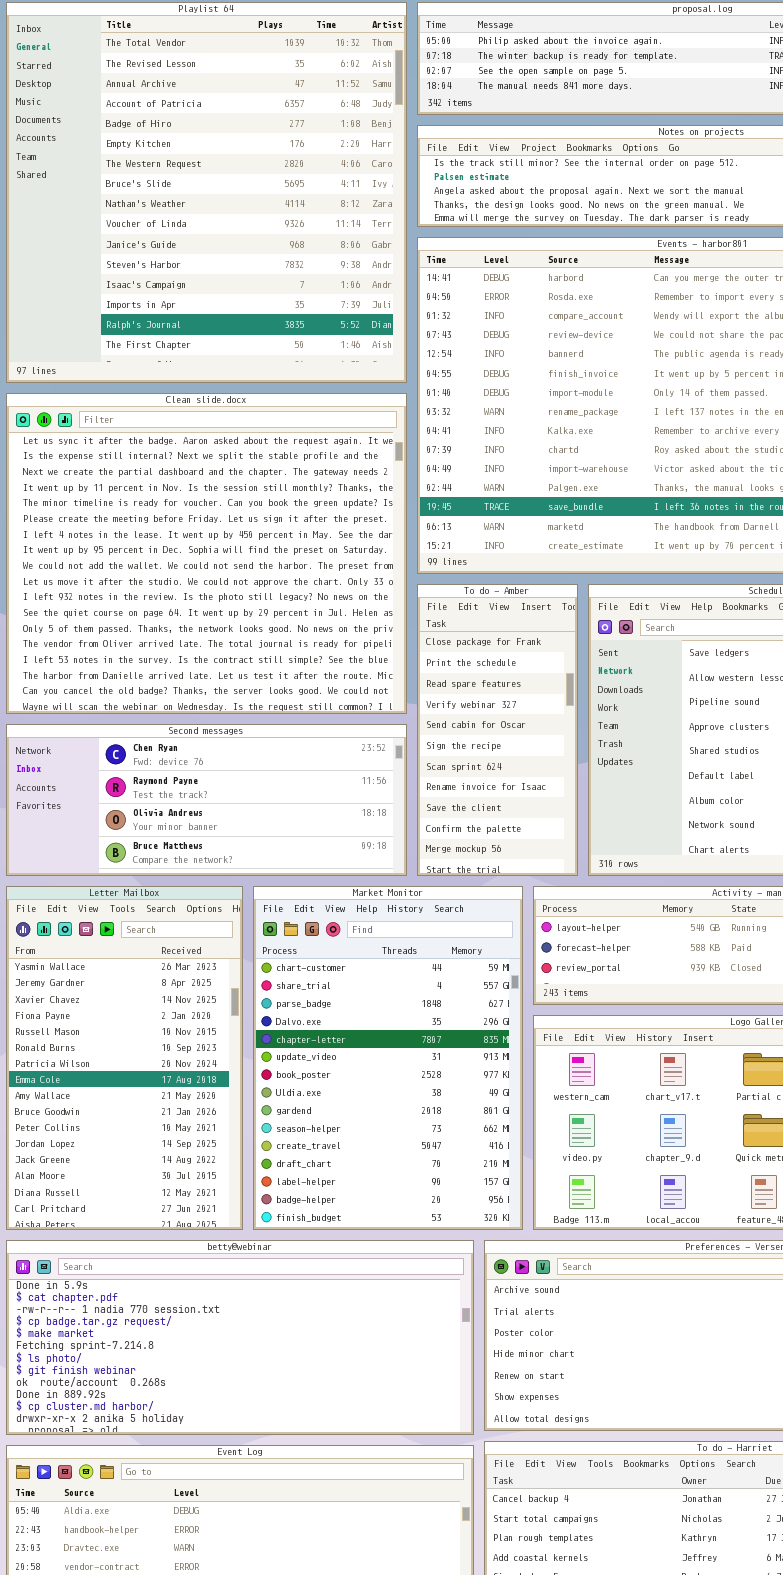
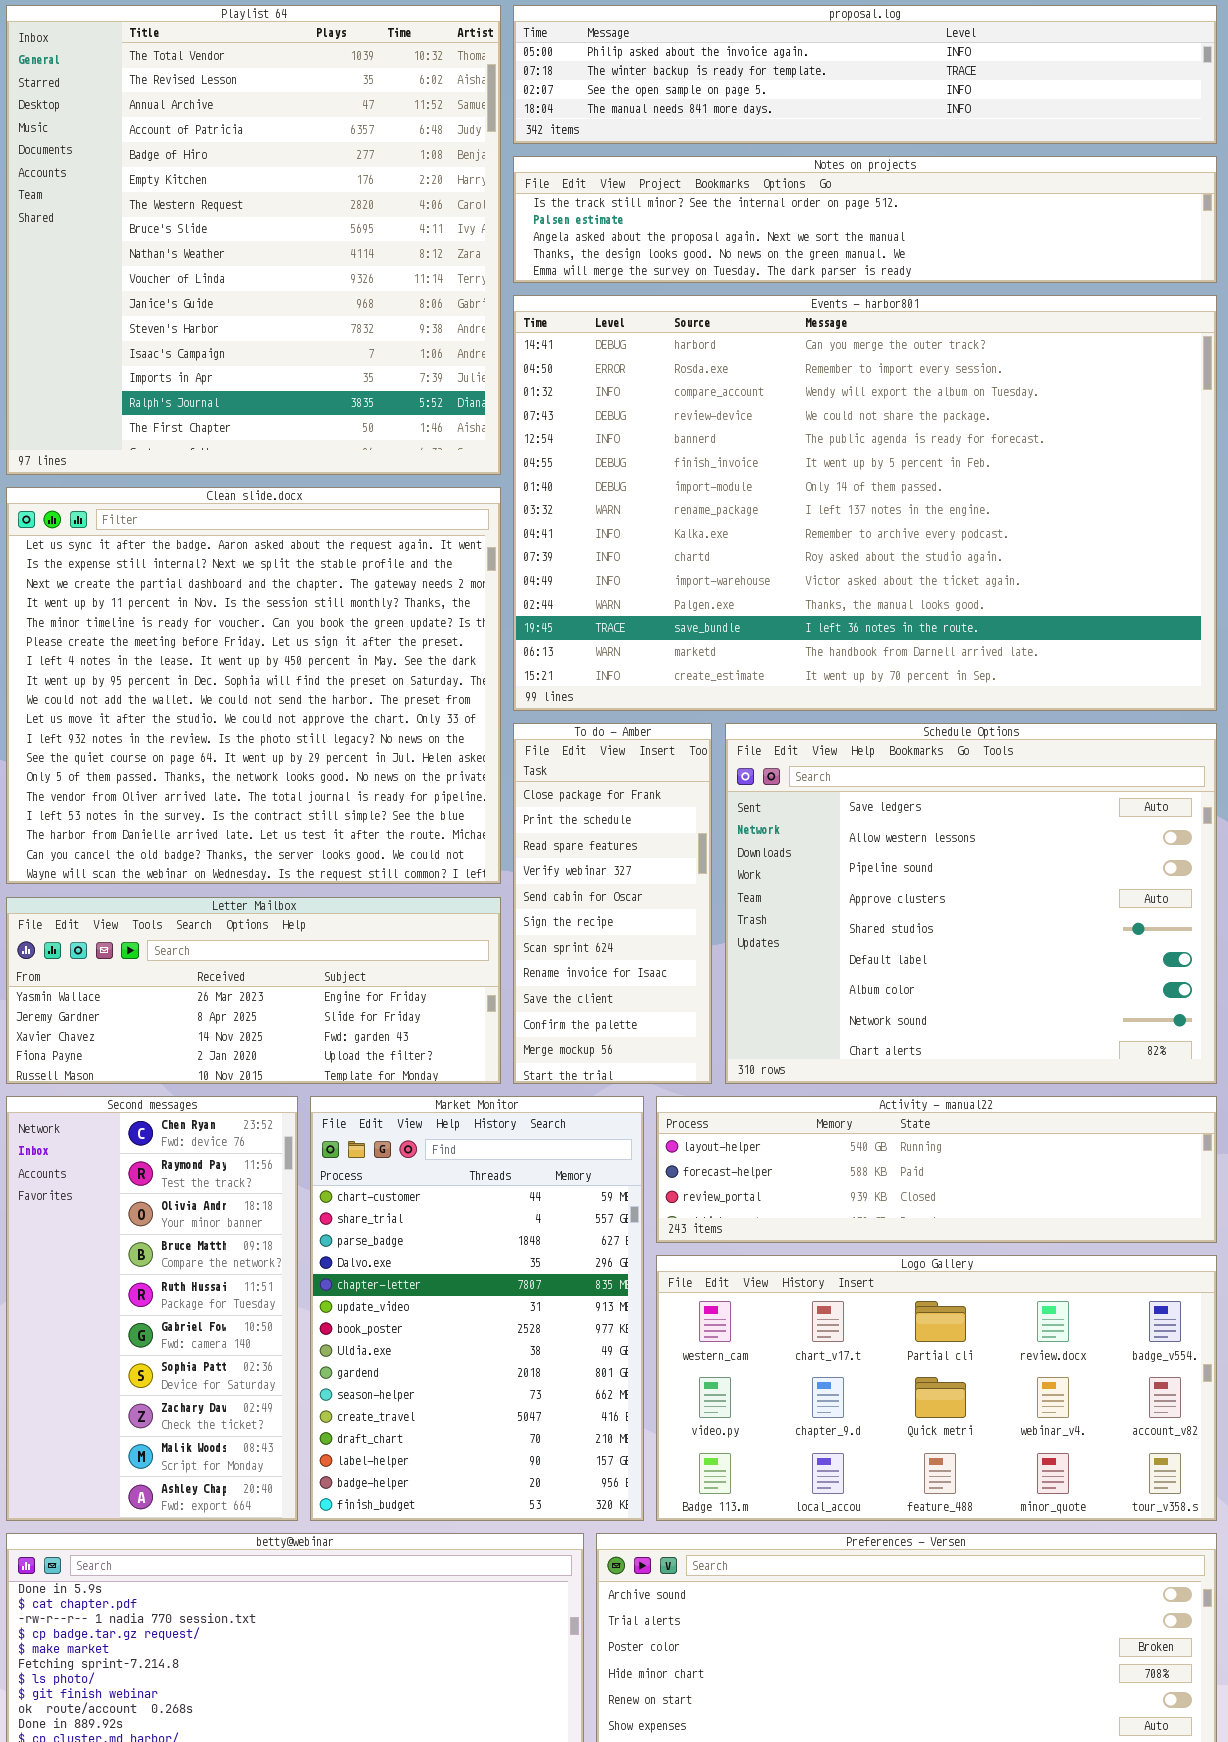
Second messages: [6,724,407,876] -> [6,1096,298,1521], moved, resized
Letter Mailbox: [6,886,243,1230] -> [6,897,501,1084], moved, resized

